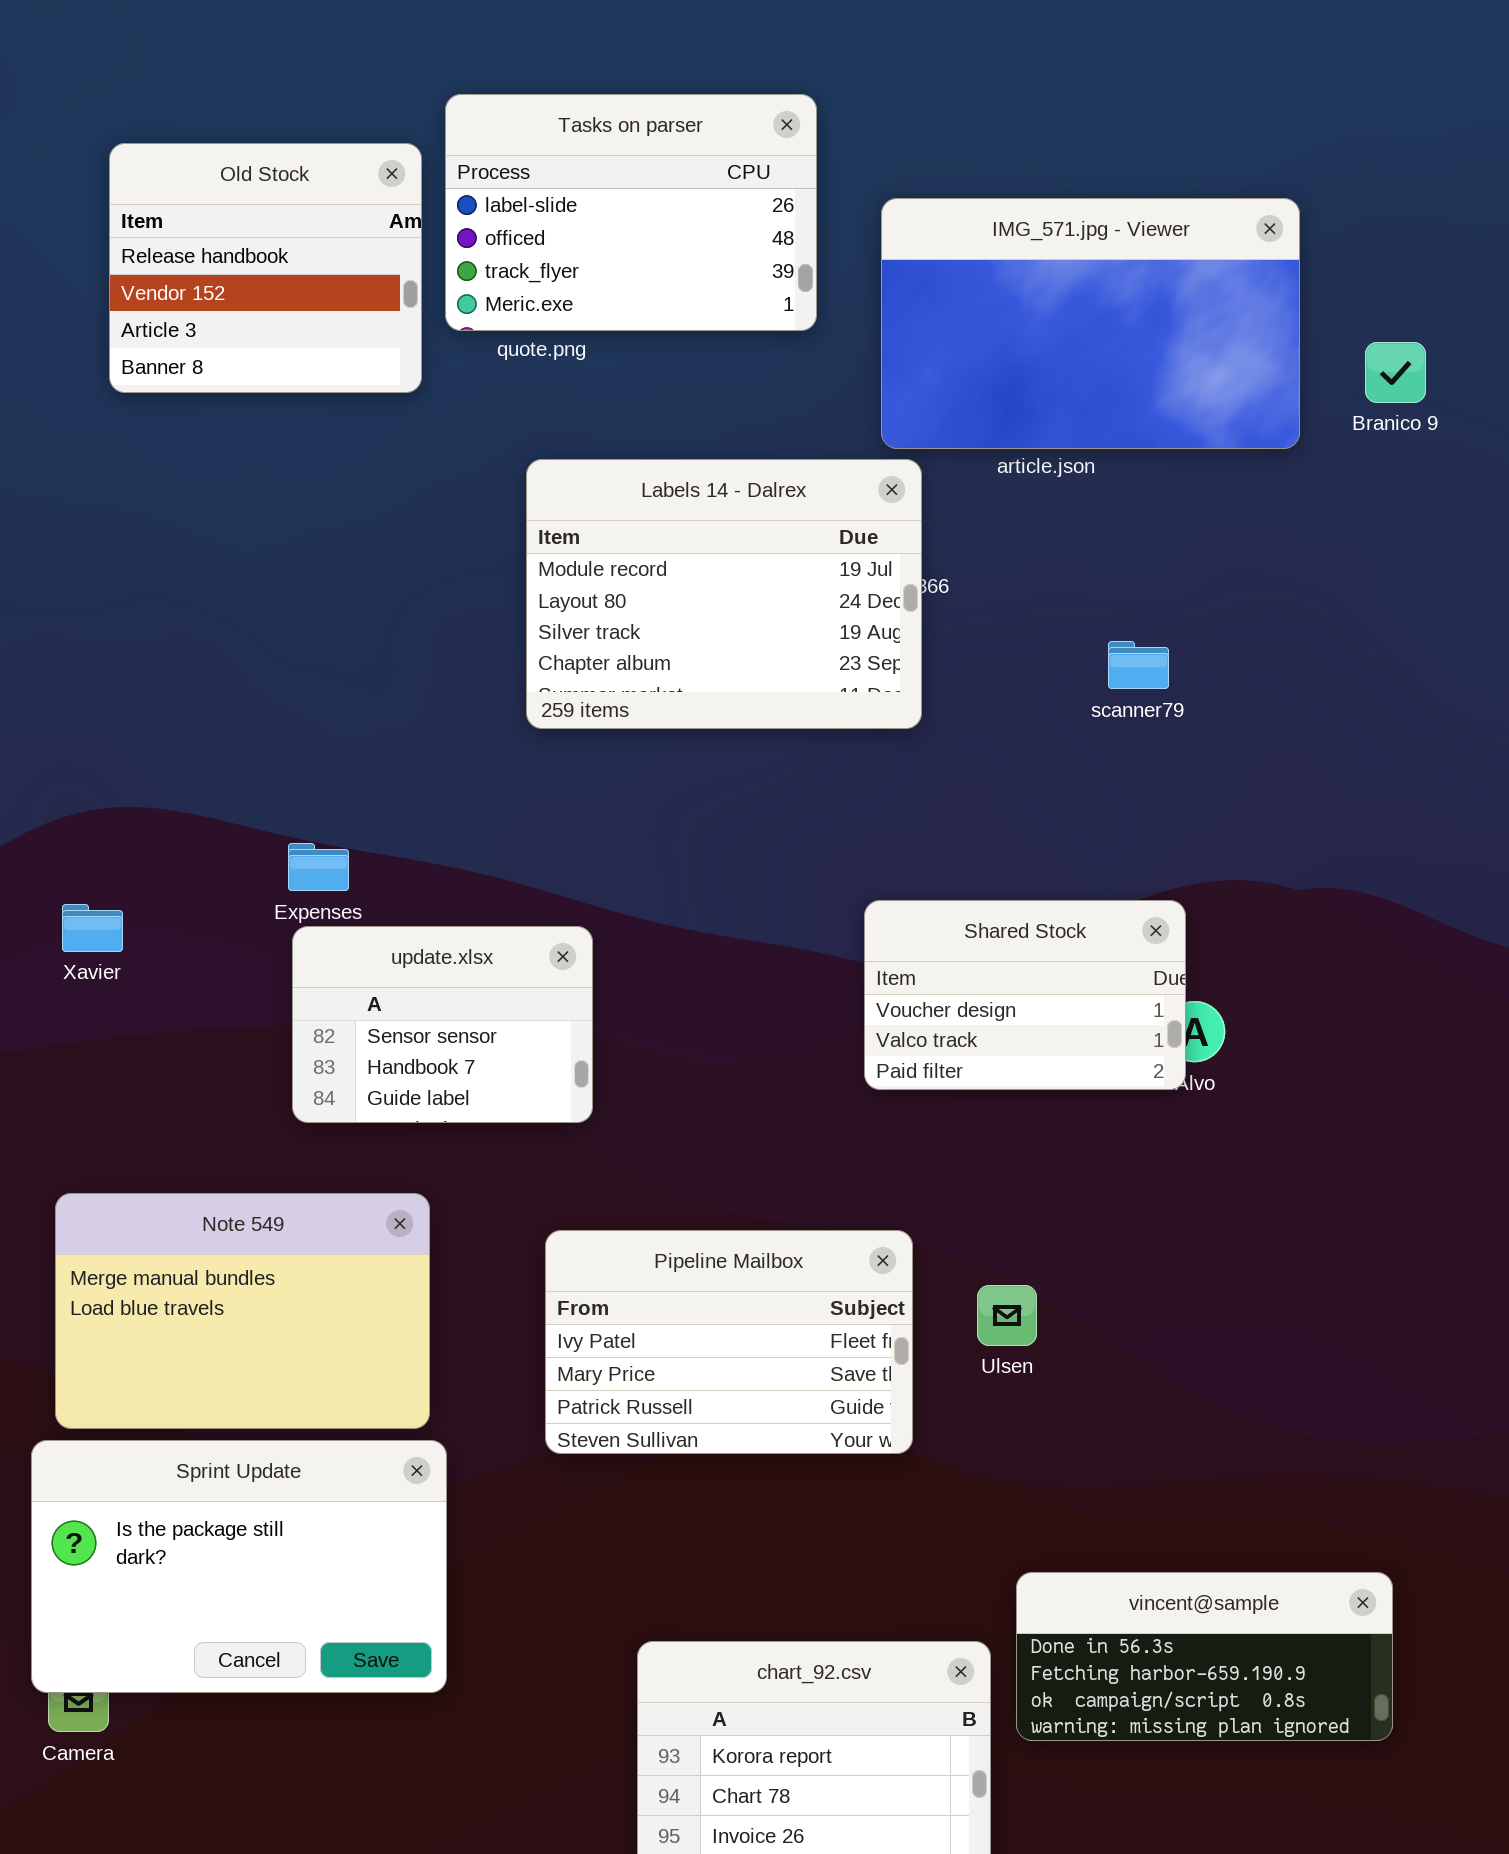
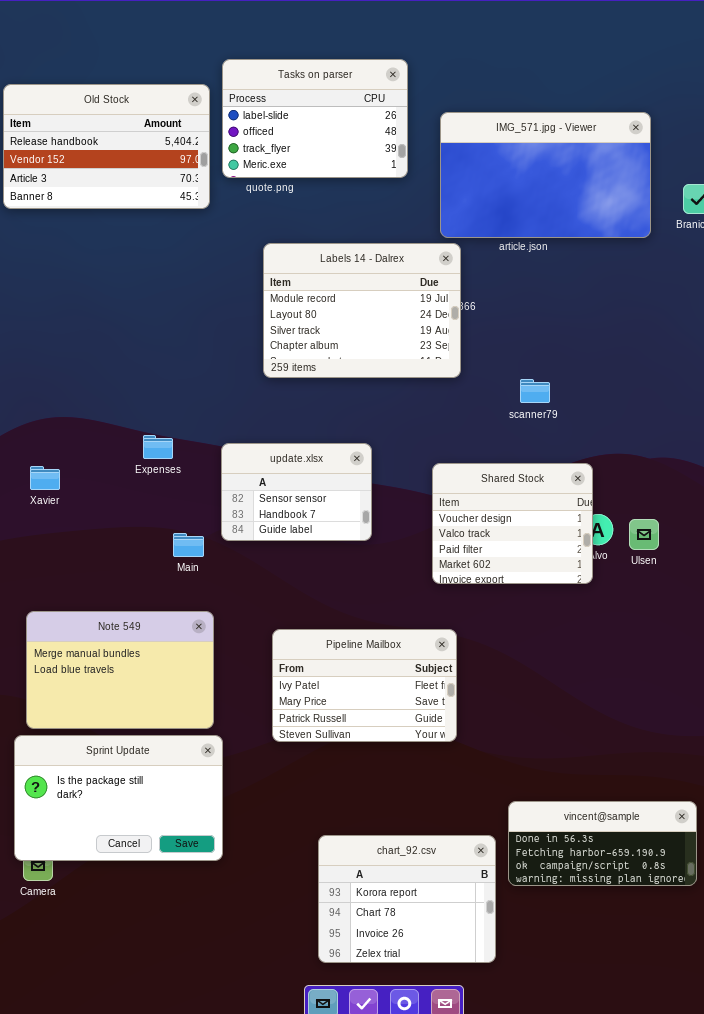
Old Stock: [109,143,422,393] -> [3,84,210,209], resized
scanner79: [1108,641,1169,689] -> [520,379,550,403], moved
Shared Stock: [864,900,1186,1090] -> [432,463,593,584], resized
update.xlsx: [292,926,593,1123] -> [221,443,372,541], moved
Ulsen: [977,1285,1037,1346] -> [629,519,659,550], moved

